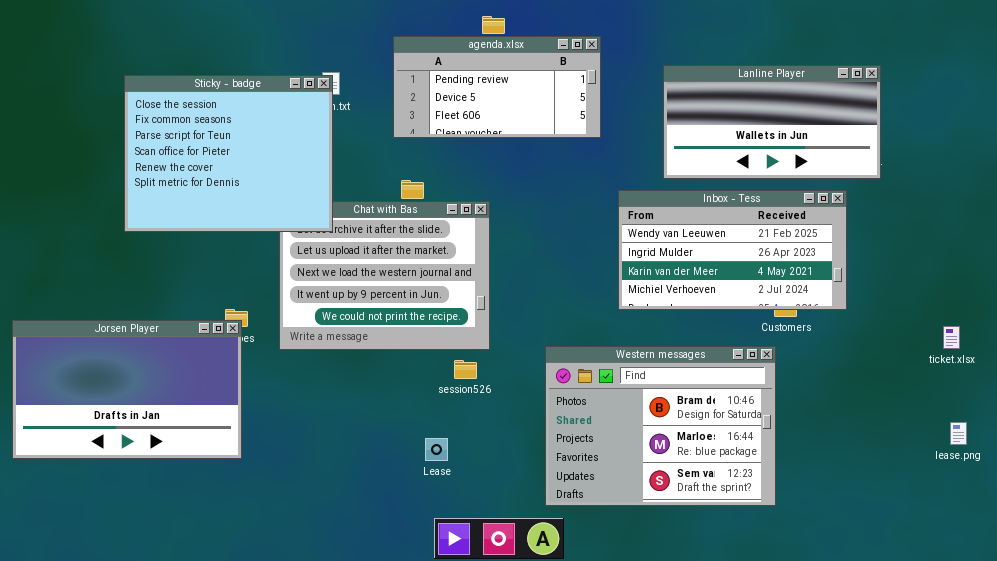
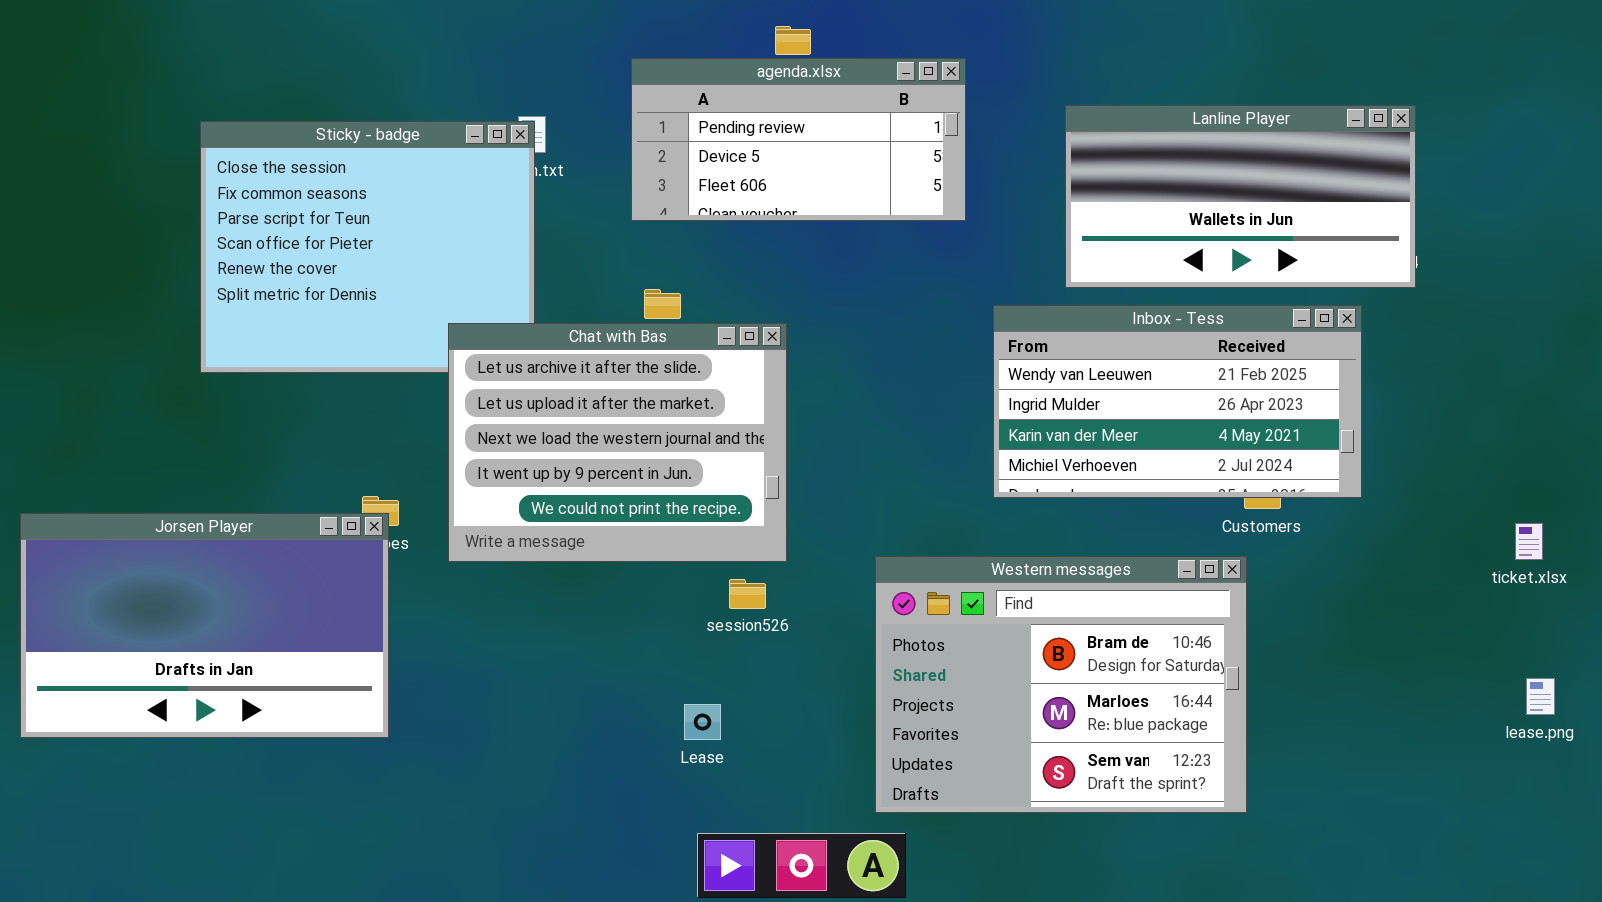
Chat with Bas: [279,201,490,350] -> [448,323,787,562], raised

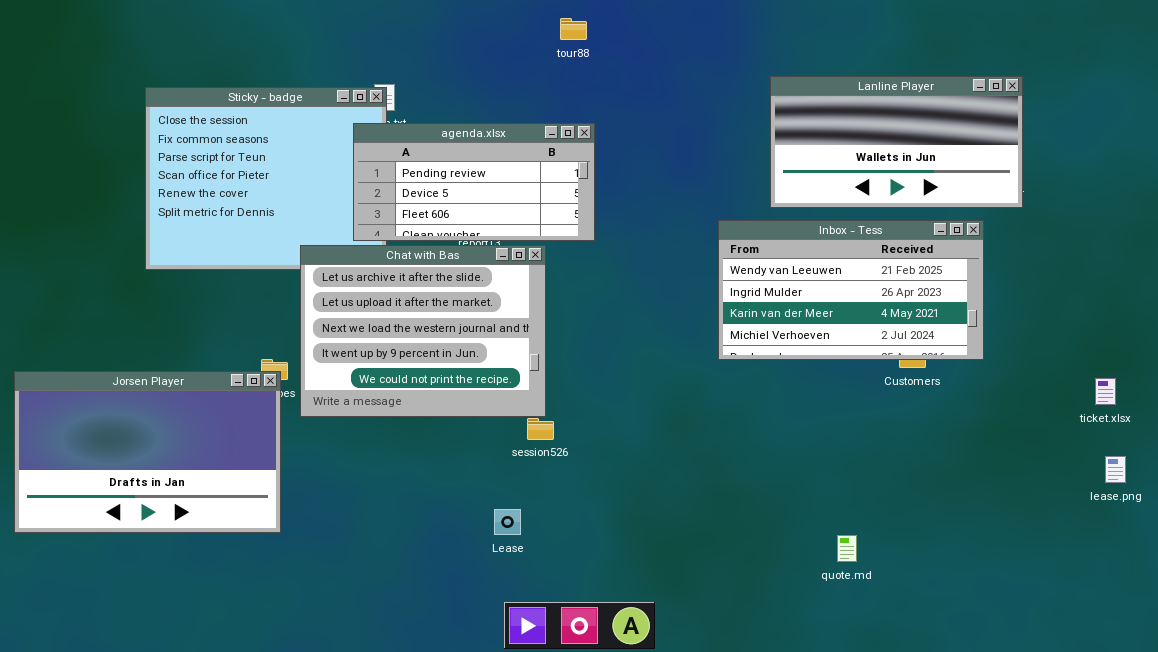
agenda.xlsx: [631,58,966,221] -> [353,123,595,241], moved
Chat with Bas: [448,323,787,562] -> [300,245,546,417], moved
Western messages: [875,556,1247,813] -> none, closed
lease.png: [1526,678,1555,715] -> [1105,456,1126,483], moved

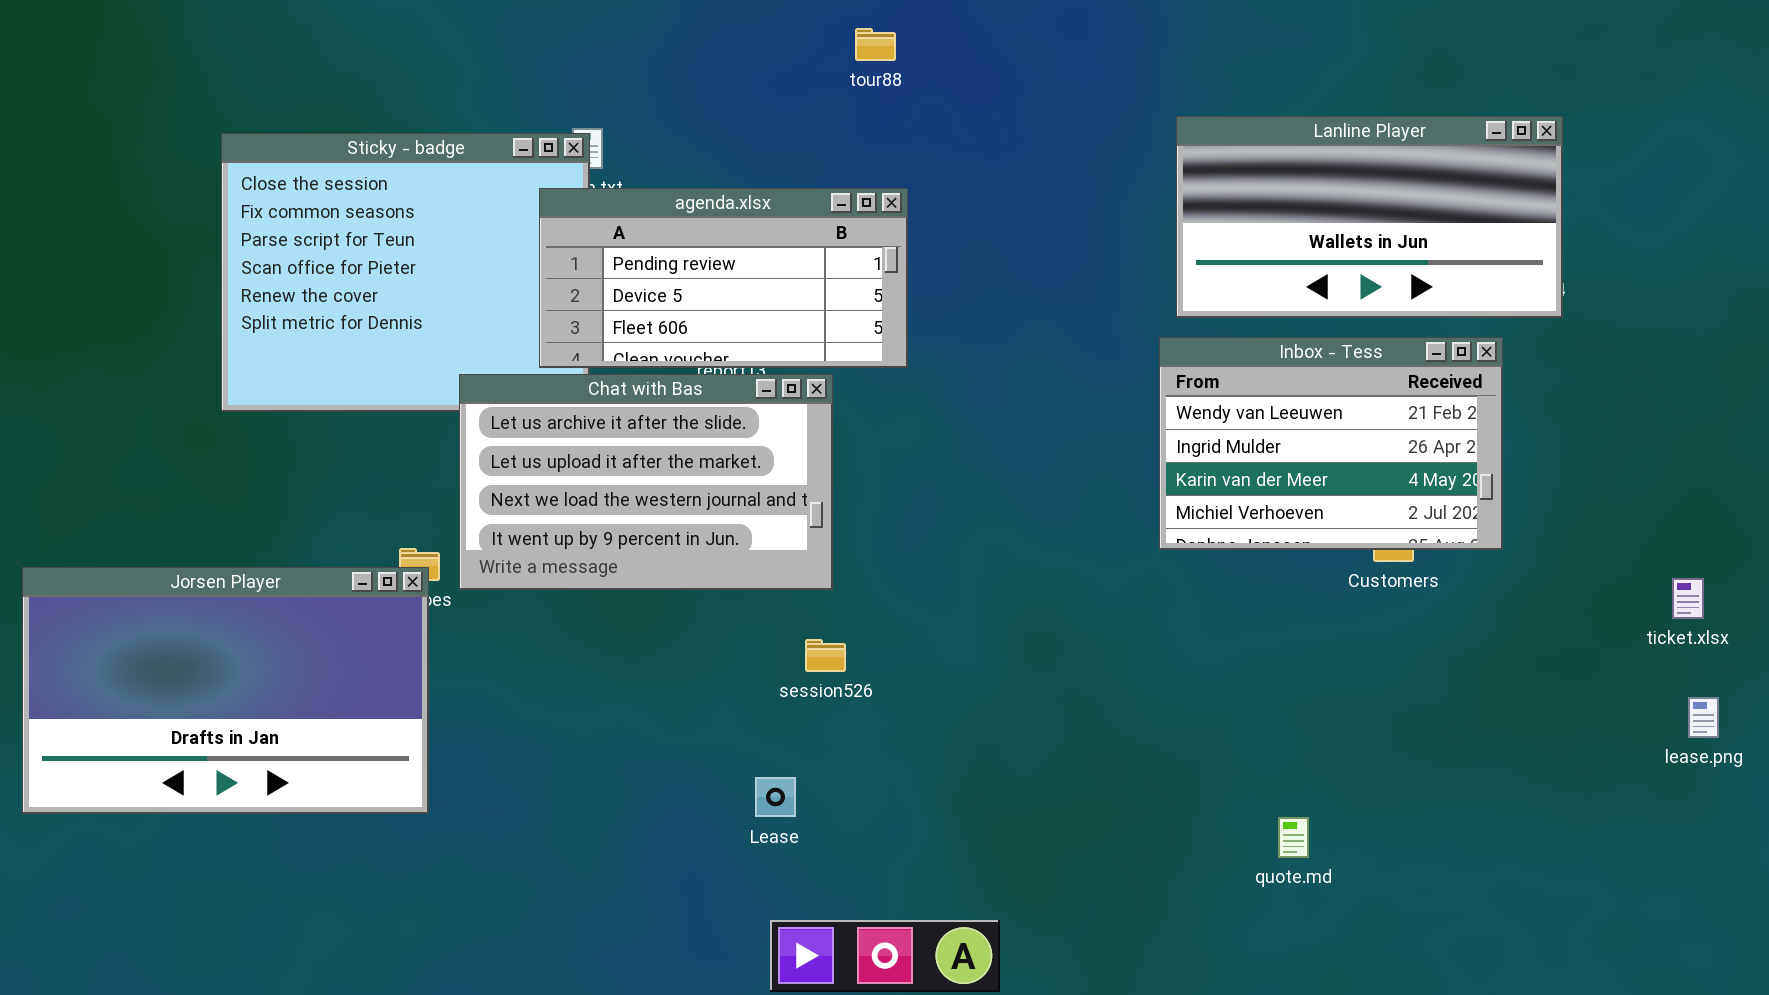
Inbox - Tess: [718,220,984,360] -> [1159,337,1503,550], resized
Chat with Bas: [300,245,546,417] -> [459,374,833,590], resized

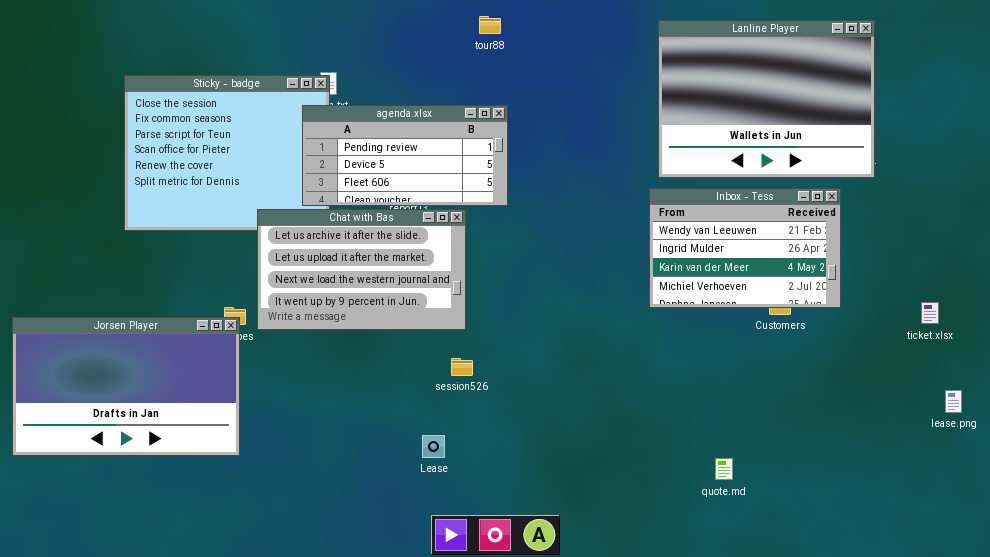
Lanline Player: [1176,116,1563,318] -> [658,20,875,178], resized
ticket.xlsx: [1672,578,1704,619] -> [921,302,939,324], moved

